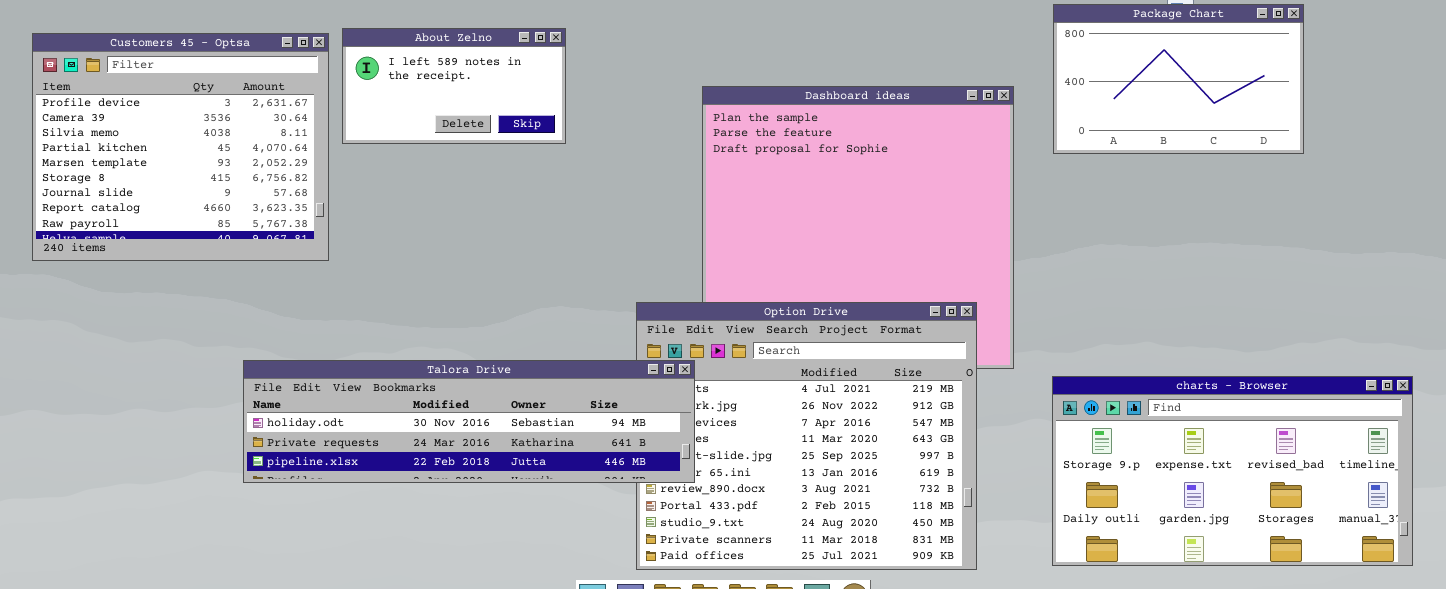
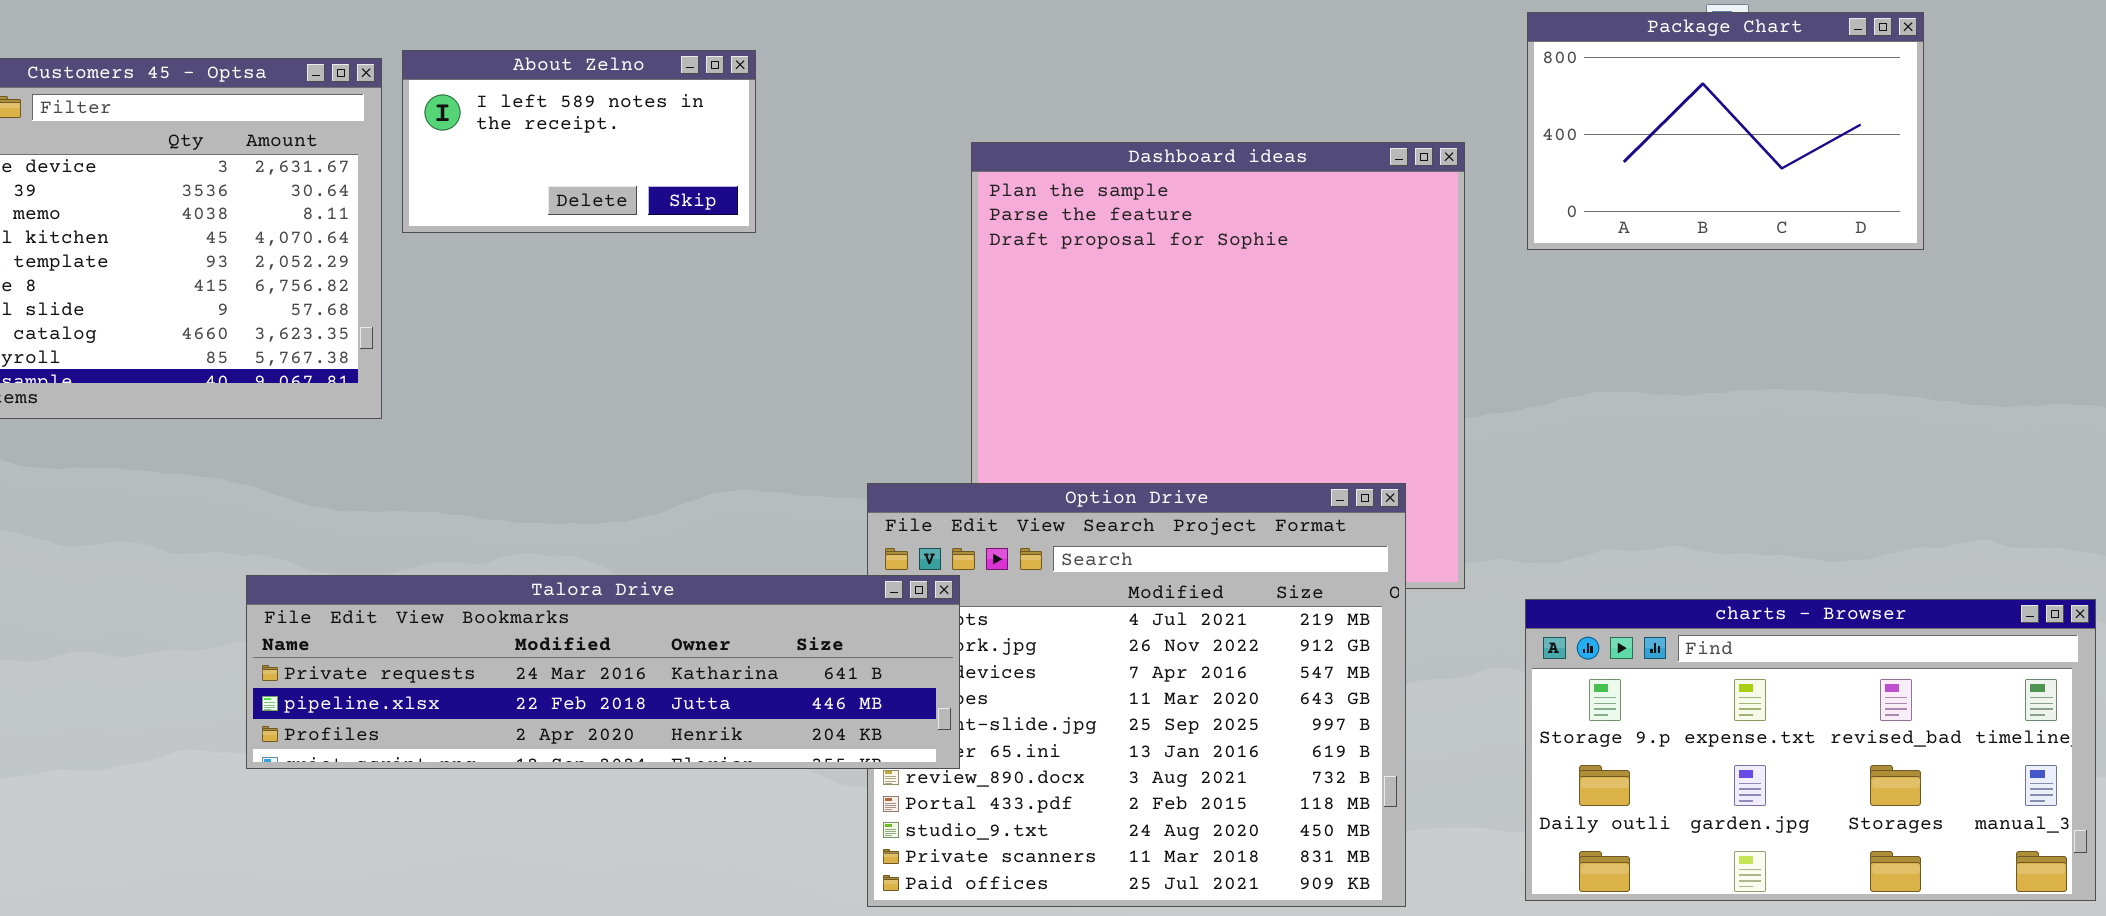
Talora Drive: [243,360,695,483] -> [246,575,960,769], scrolled down 1 row

